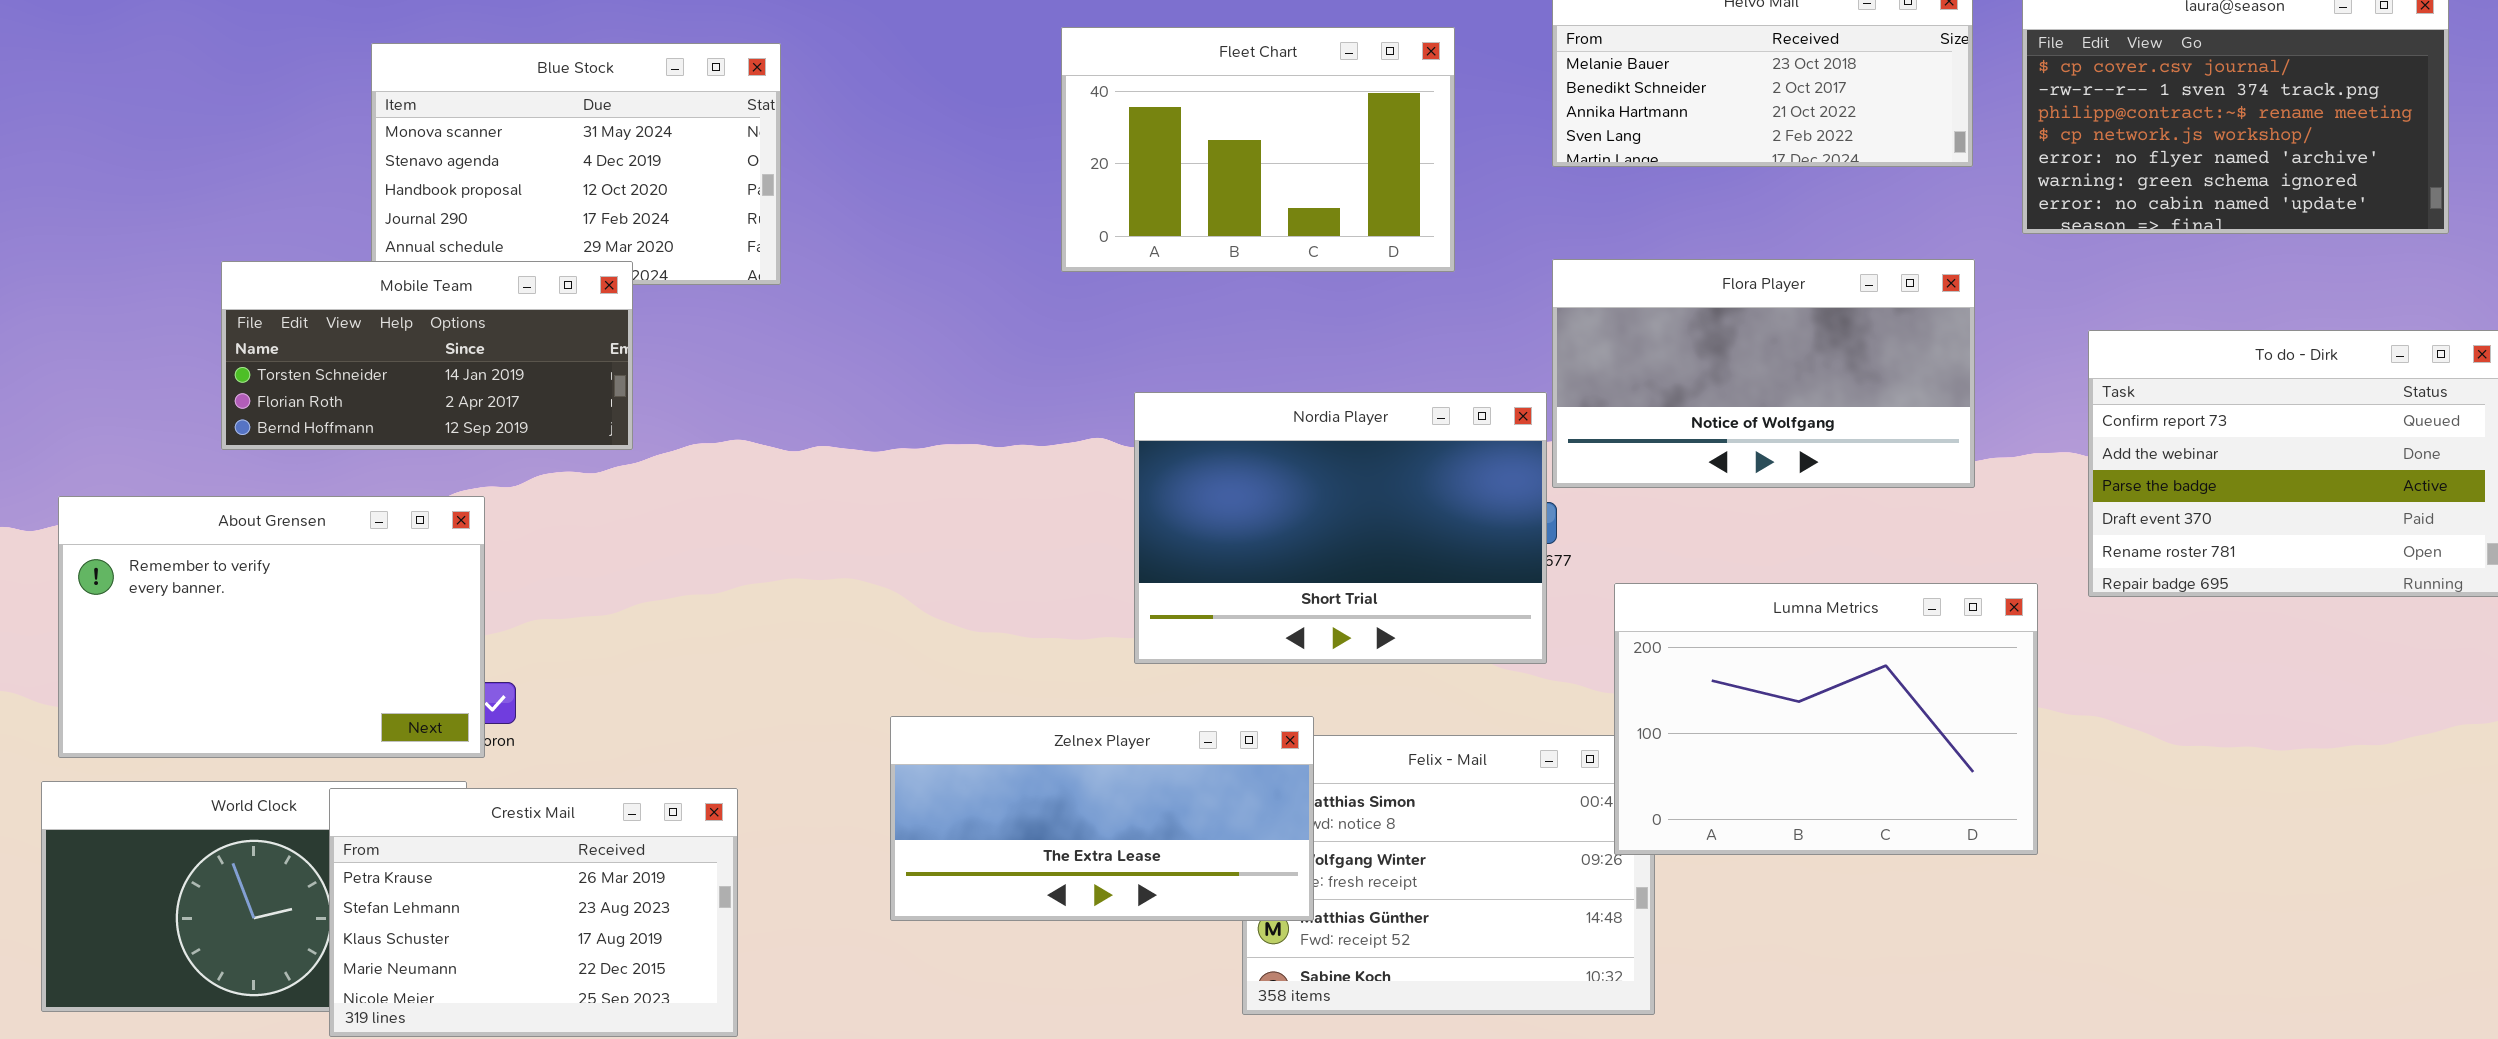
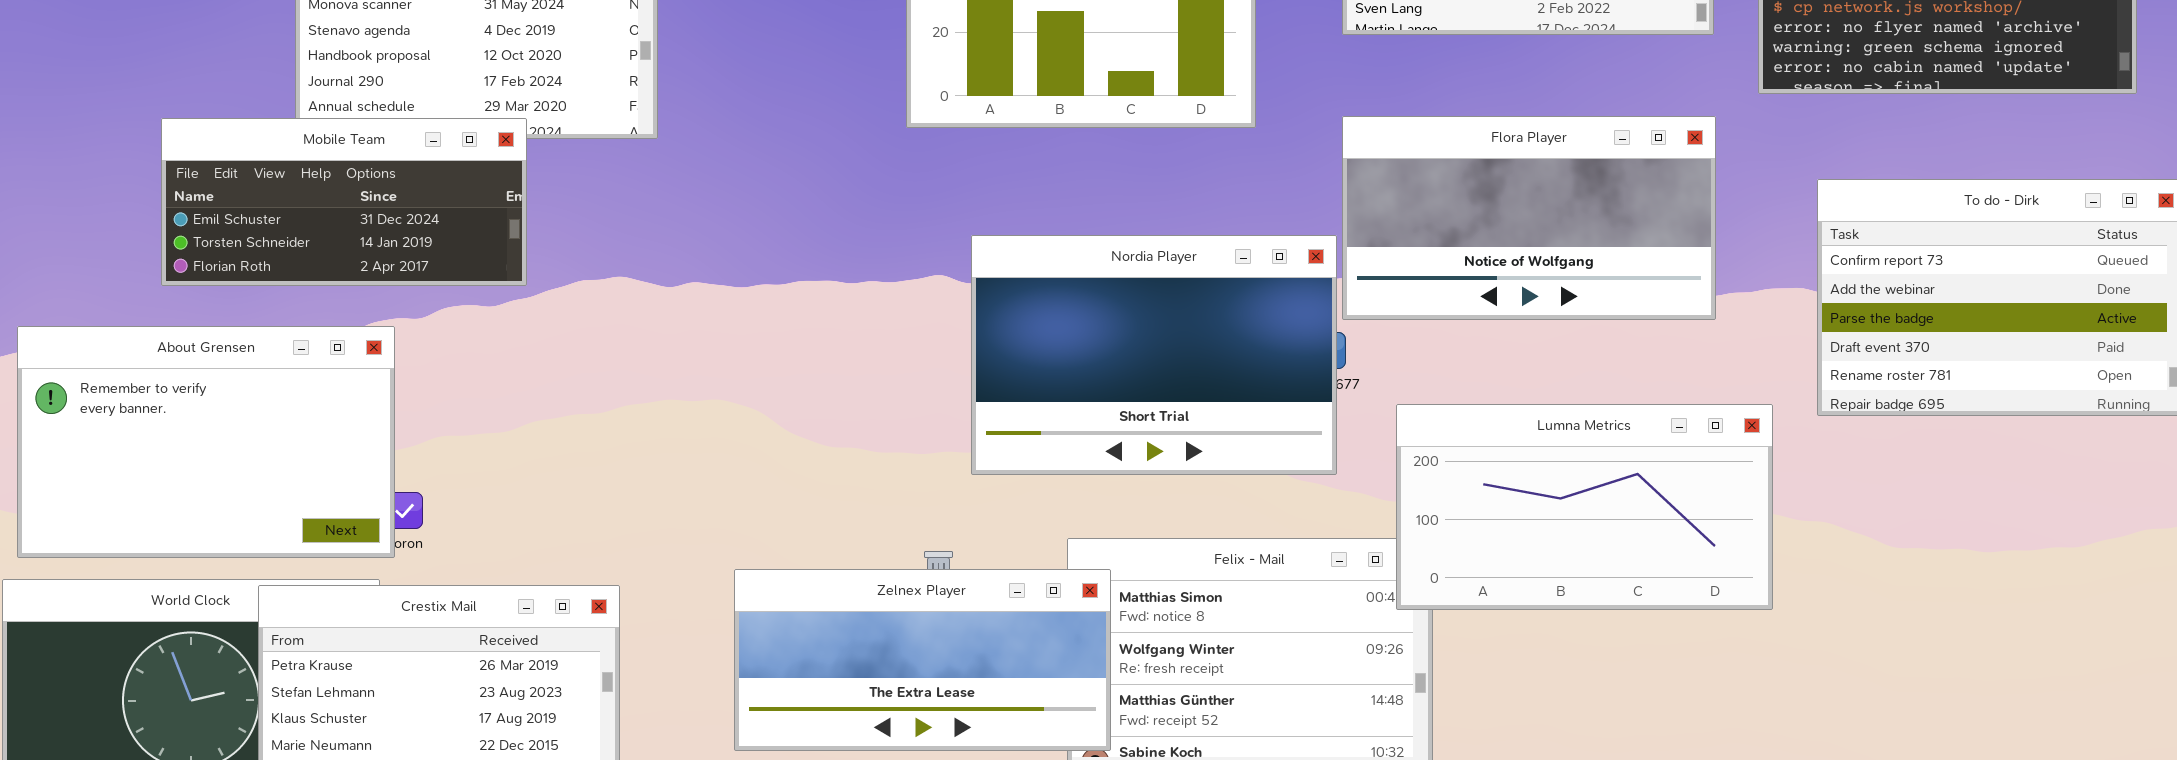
Mobile Team: [221,261,633,450] -> [161,118,527,286], scrolled up 1 row
Lumna Metrics: [1614,583,2038,855] -> [1396,404,1773,610], resized
Zelnex Player: [890,716,1314,921] -> [734,569,1111,751], moved

